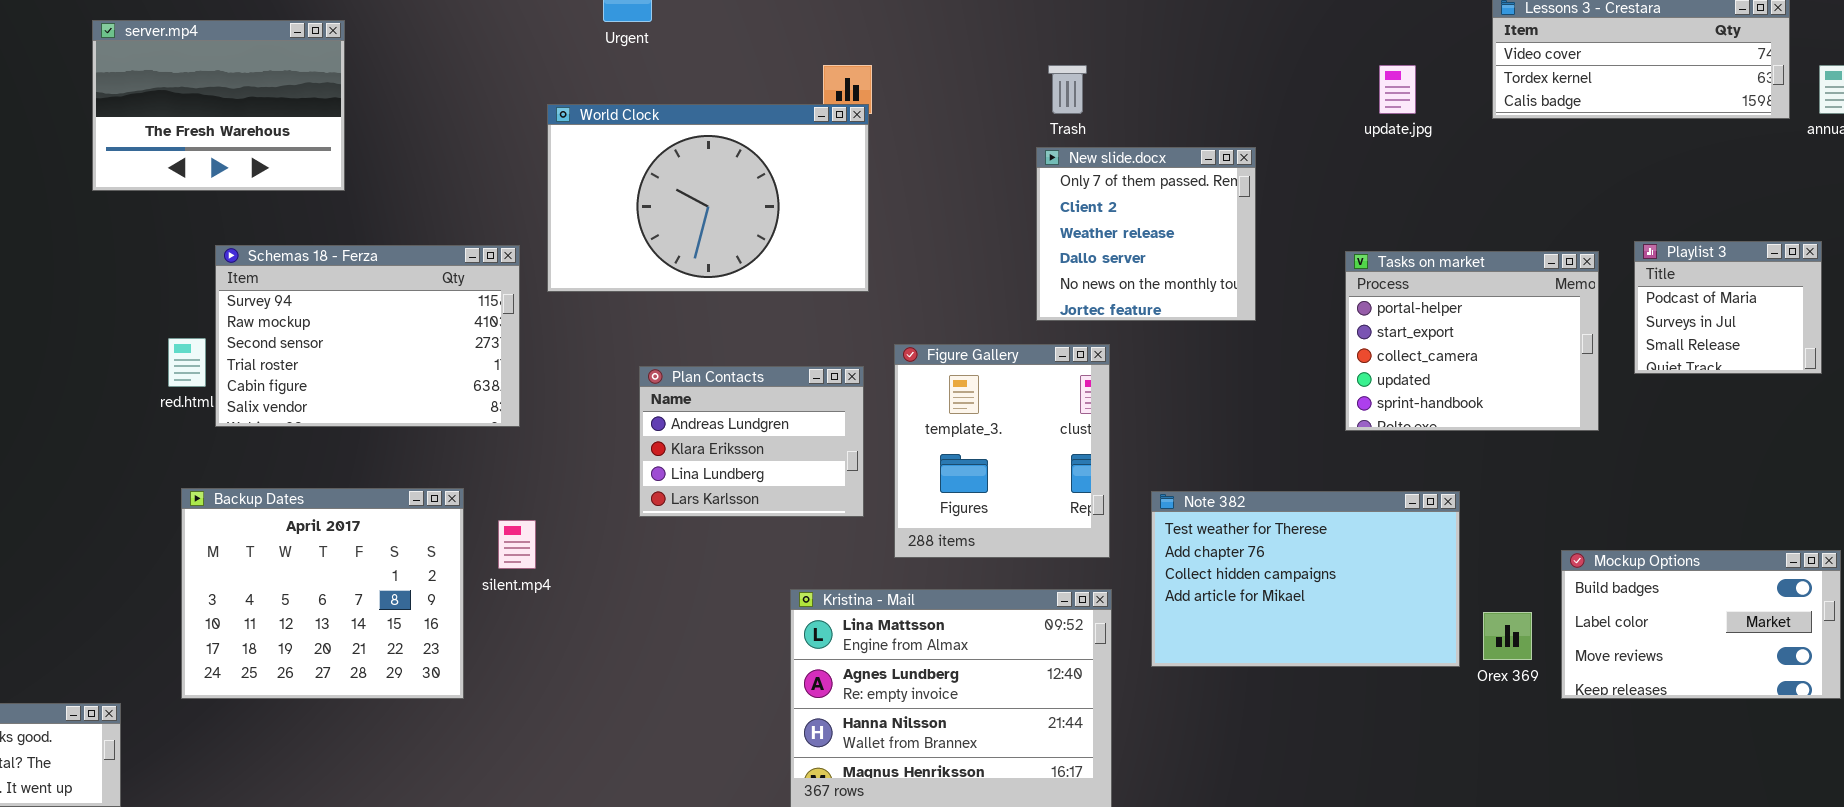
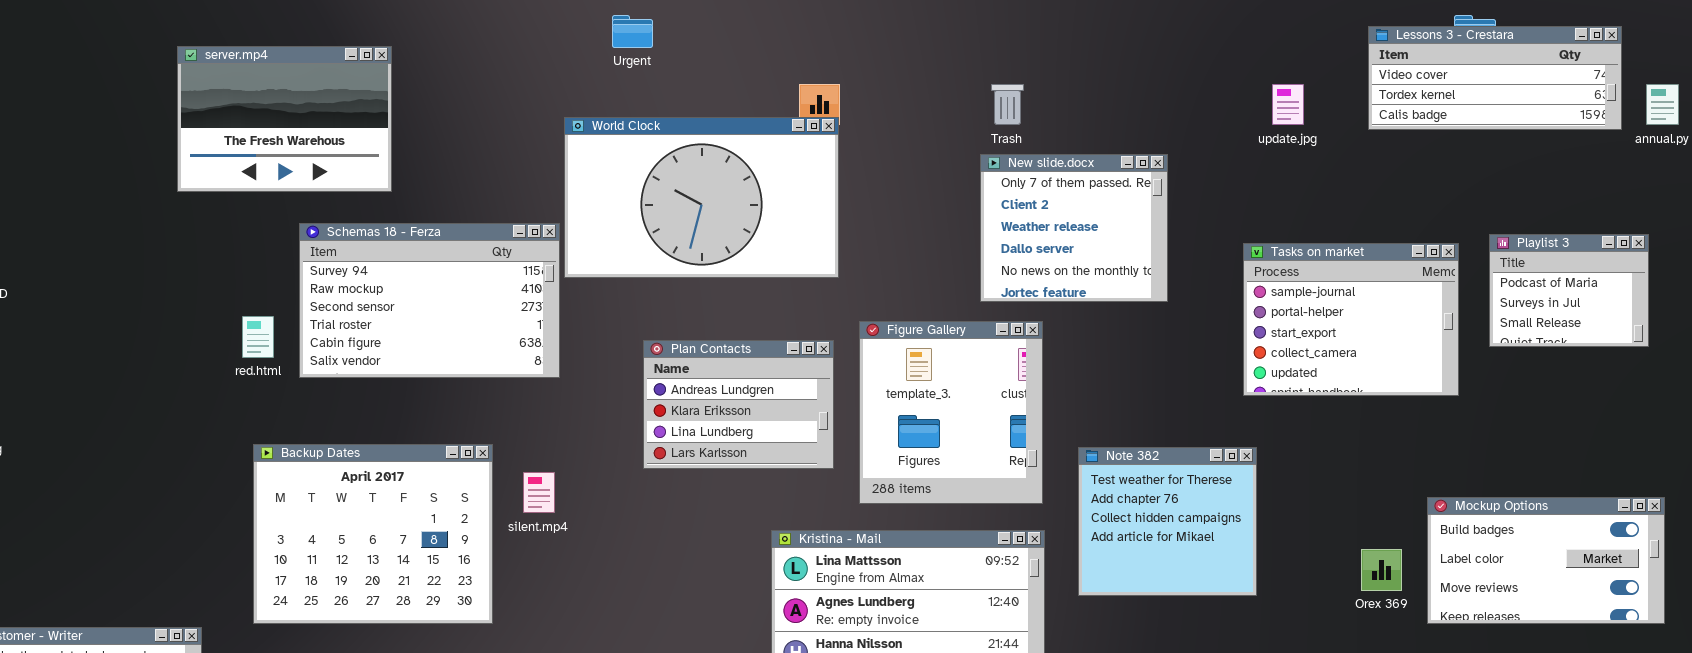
Schemas 18 - Ferza: [215,245,520,427] -> [299,223,560,378], moved
Tasks on market: [1345,251,1599,431] -> [1243,243,1459,396], scrolled up 1 row
Note 382: [1151,491,1460,667] -> [1078,447,1257,596], resized

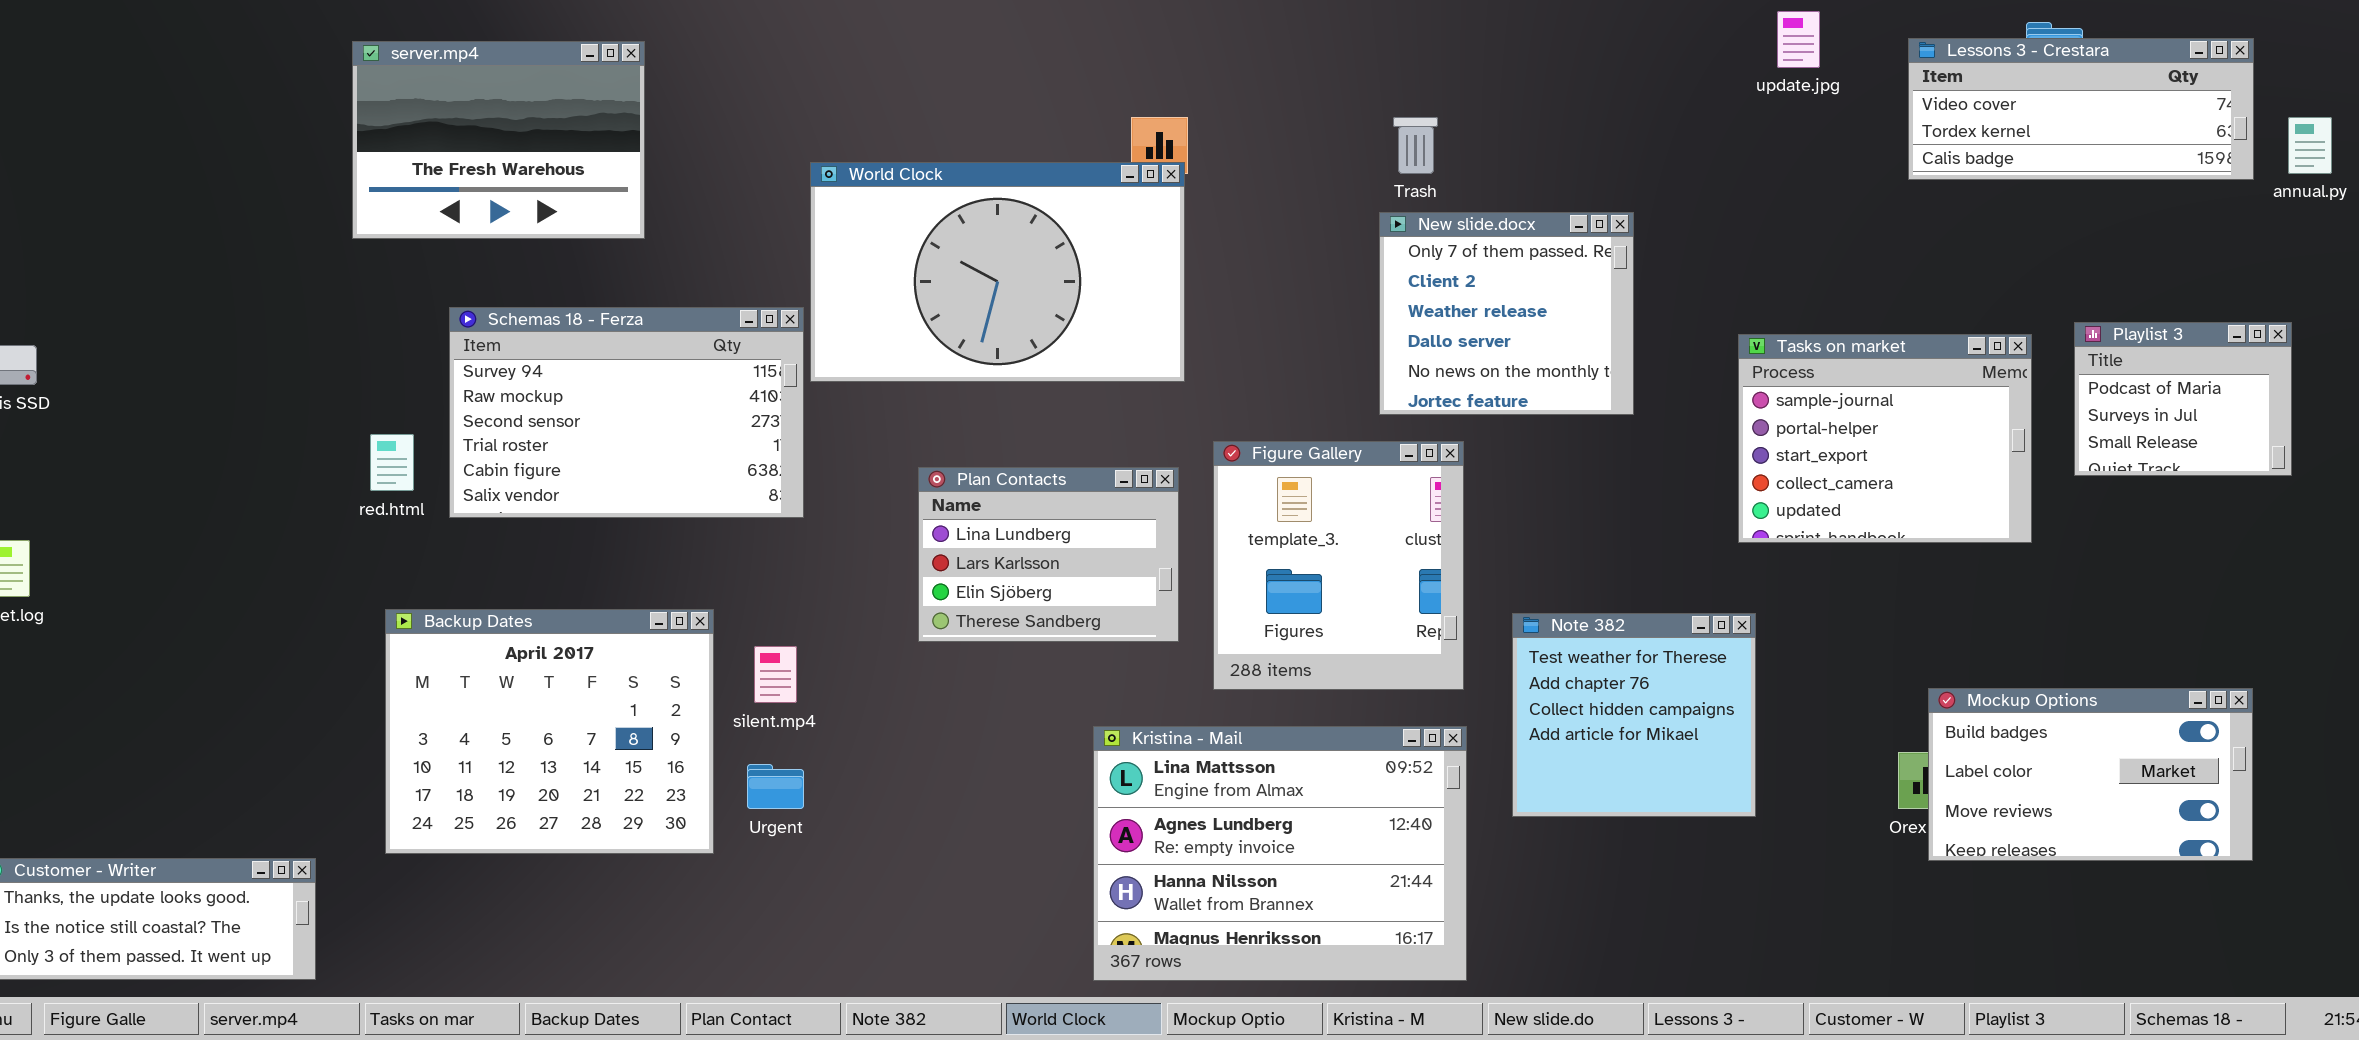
Urgent: [612,15,653,48] -> [747,764,804,809], moved
server.mp4: [177,46,392,192] -> [352,41,645,239], moved
update.jpg: [1272,84,1304,125] -> [1777,11,1820,68], moved
Plan Contacts: [643,340,834,469] -> [918,467,1179,642], scrolled down 2 rows
Mockup Options: [1427,497,1665,624] -> [1928,688,2253,861], moved

